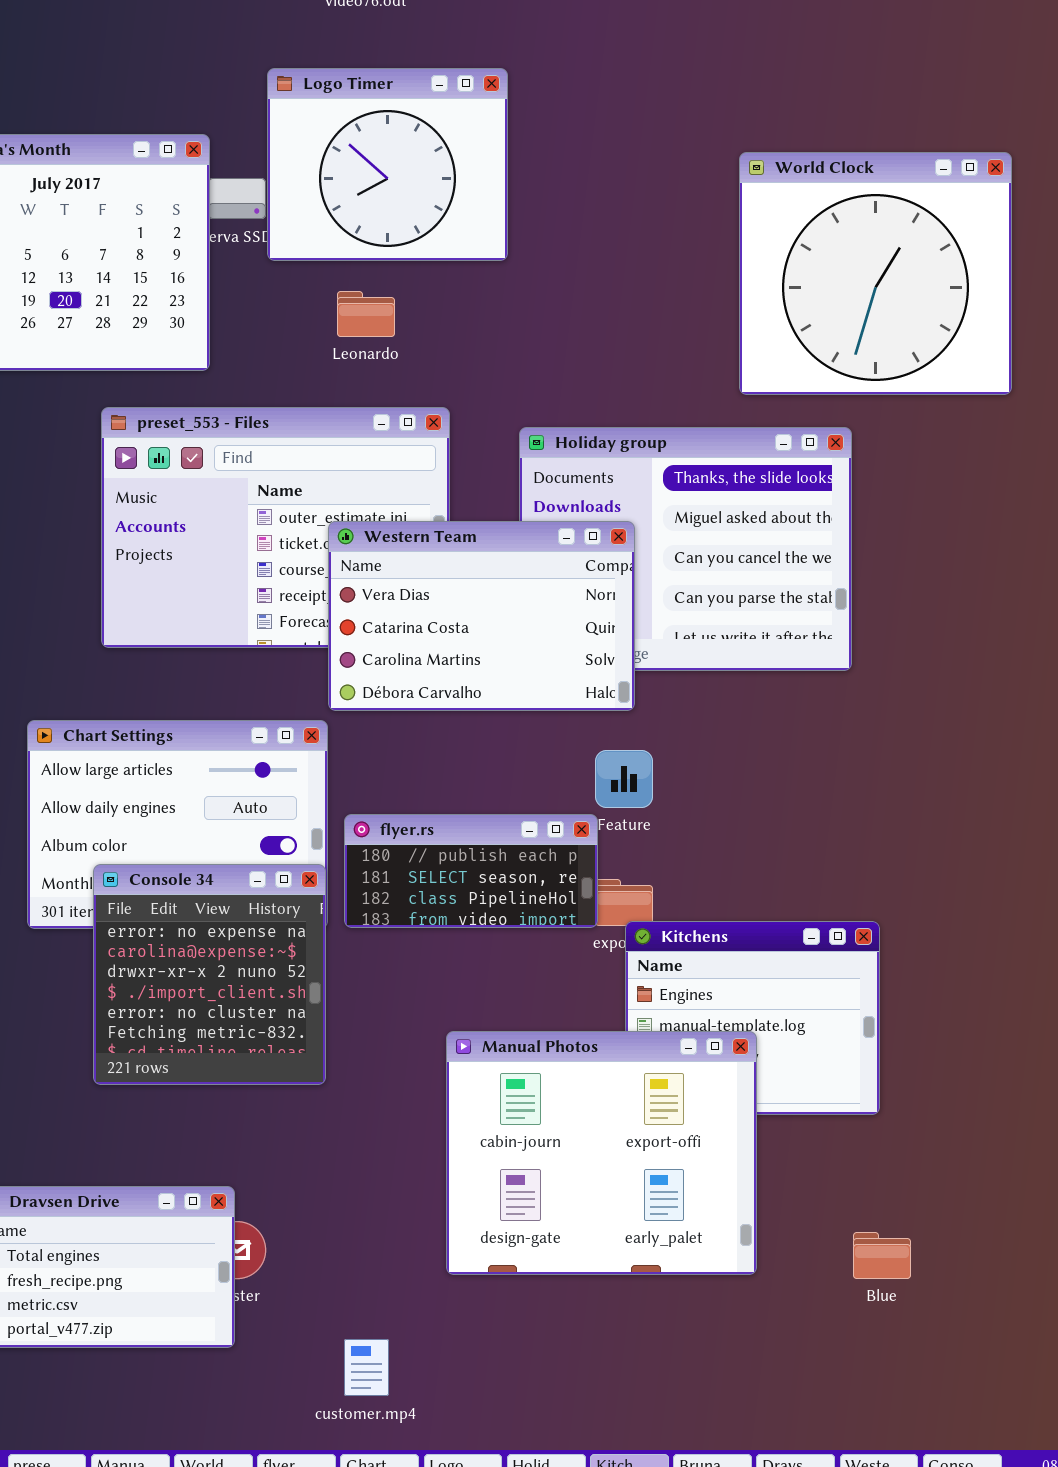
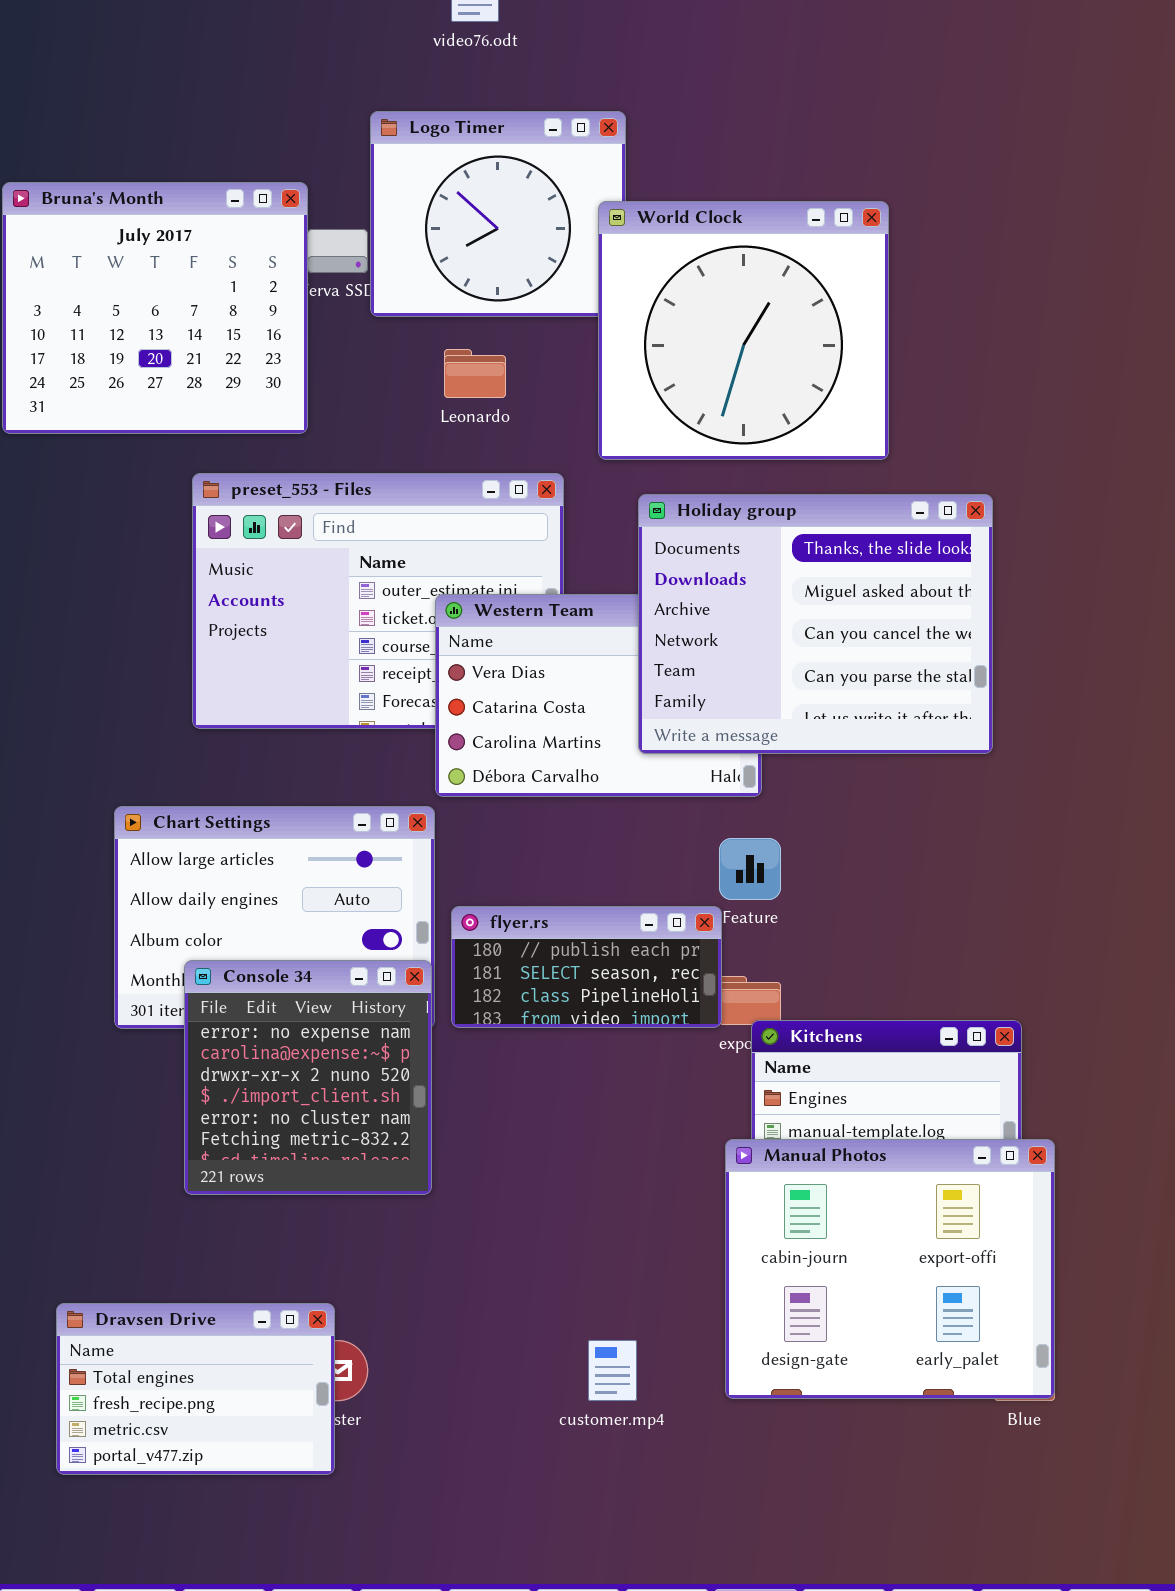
World Clock: [739,152,1012,395] -> [598,201,889,460], moved
Holiday group: [519,427,852,671] -> [638,494,993,754], raised
Manual Photos: [446,1031,757,1275] -> [725,1139,1055,1399], moved
customer.mp4: [344,1339,389,1396] -> [588,1340,637,1401], moved

